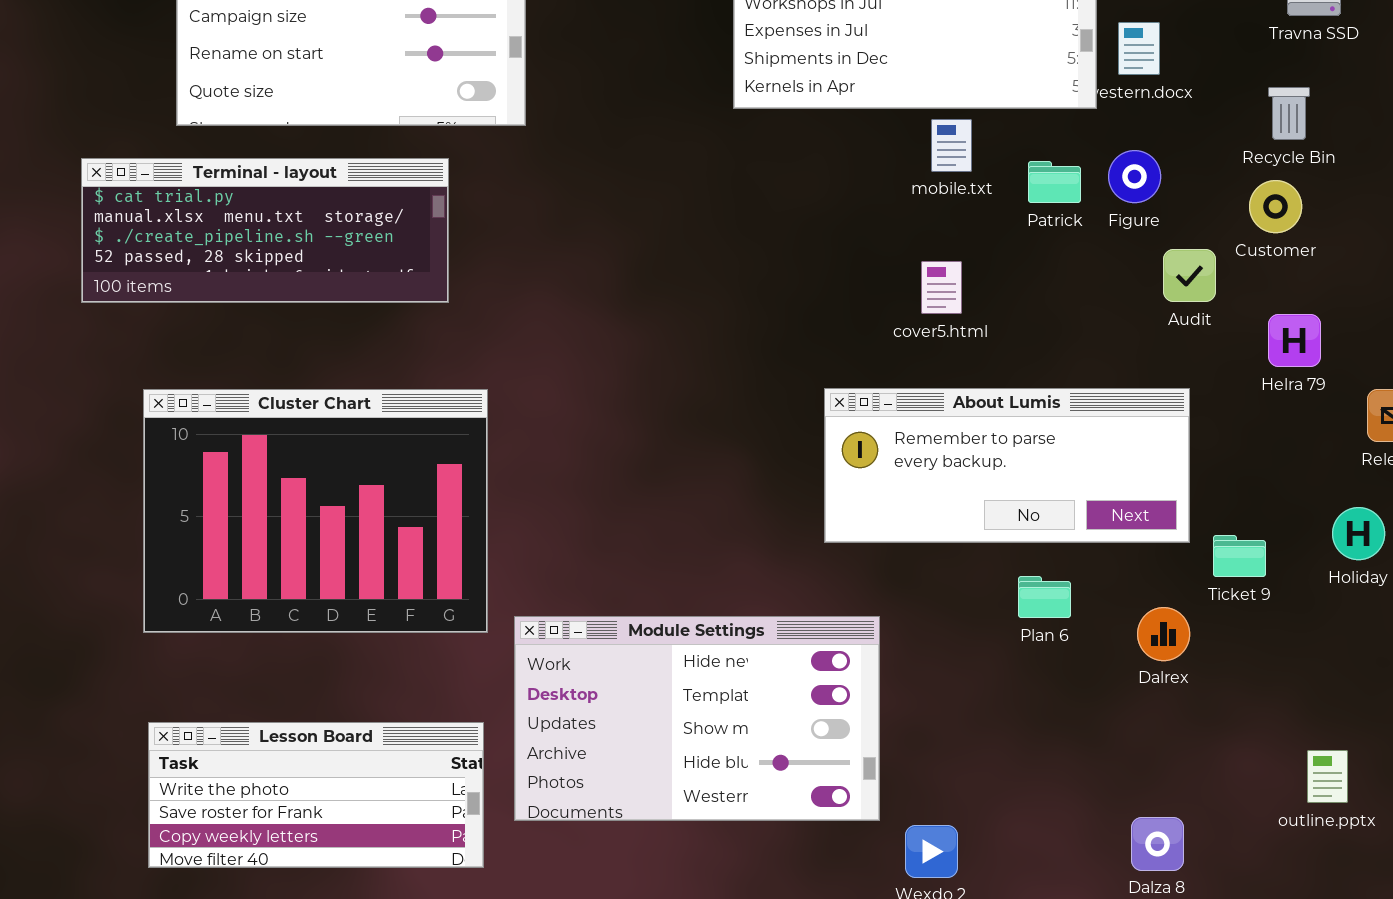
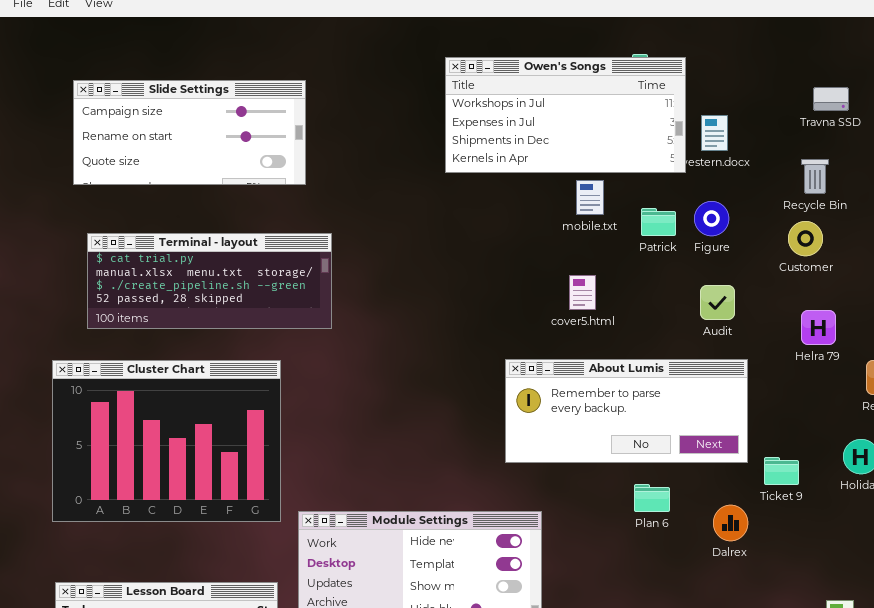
Terminal - layout: [81,158,449,303] -> [87,233,332,329], moved
Audit: [1163,249,1216,302] -> [700,285,735,320], moved

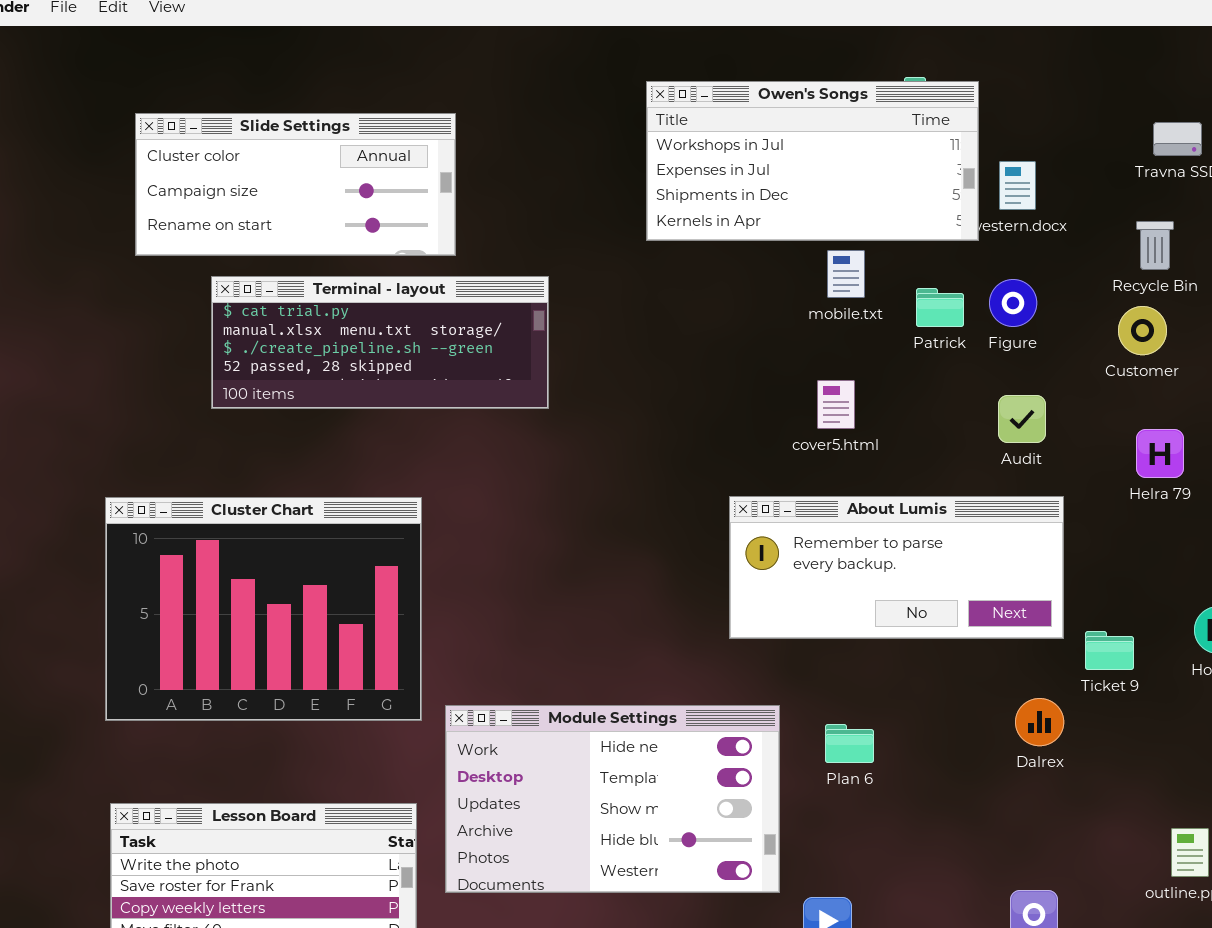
Slide Settings: [73,80,306,185] -> [135,113,456,256], scrolled up 1 row
Terminal - layout: [87,233,332,329] -> [211,276,549,409], moved
Plan 6: [634,484,670,512] -> [825,724,874,763], moved

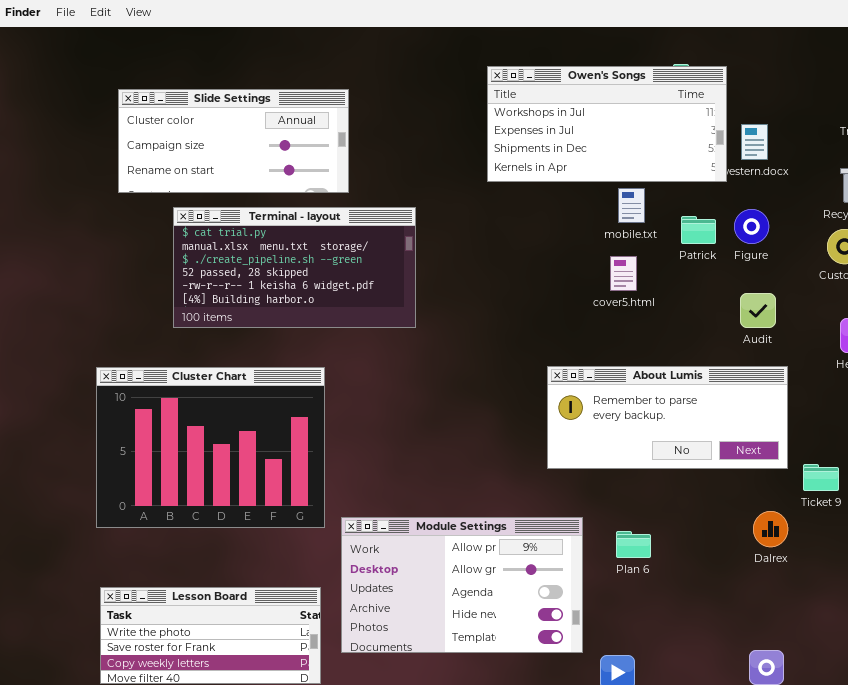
Terminal - layout: [211,276,549,409] -> [173,207,416,328], resized
cover5.html: [817,380,855,429] -> [610,256,637,291], moved
Module Settings: [445,705,780,893] -> [341,517,583,653], scrolled up 3 rows

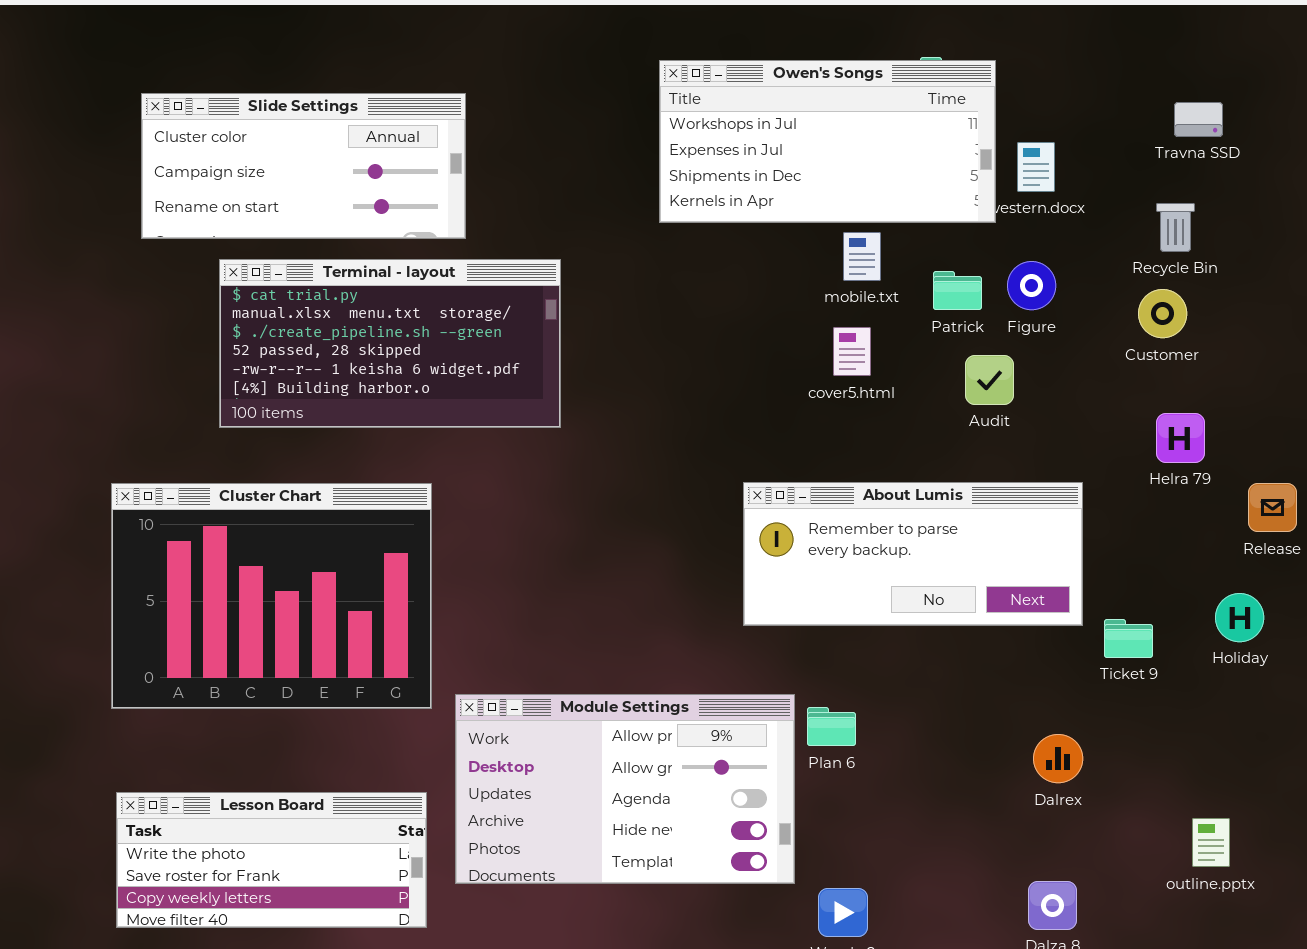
Audit: [740,293,776,328] -> [965,355,1014,405], moved
Dalrex: [753,511,788,547] -> [1033,734,1083,783], moved
Plan 6: [616,531,651,558] -> [807,707,856,746], moved

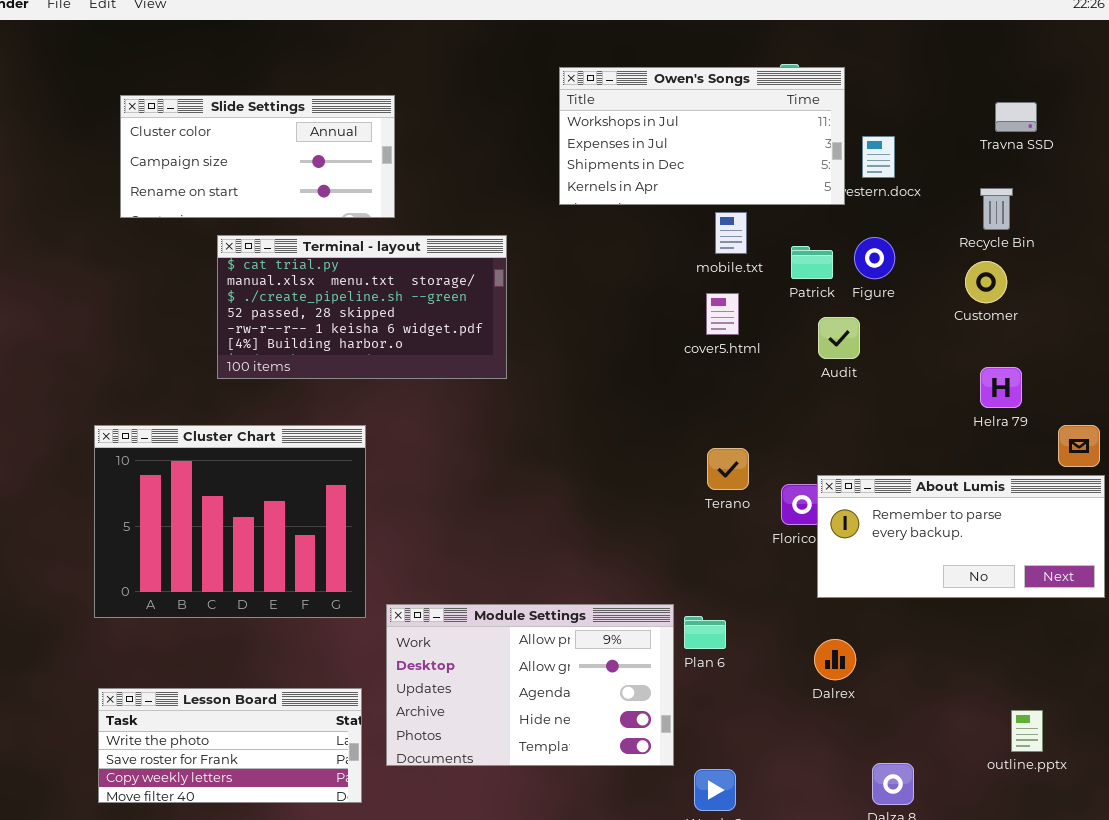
Terminal - layout: [219,259,561,428] -> [217,235,507,379], moved
About Lumis: [743,482,1083,626] -> [817,475,1105,598], moved
Dalrex: [1033,734,1083,783] -> [814,639,856,680], moved

